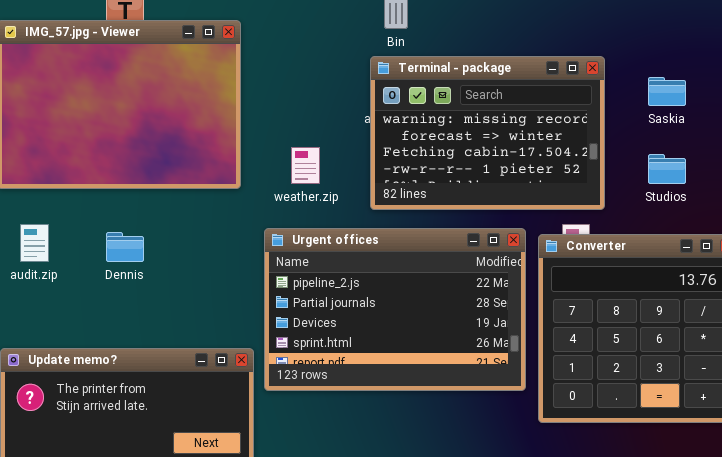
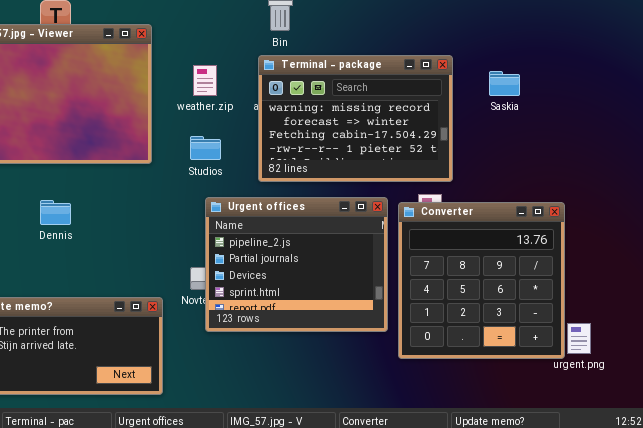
weather.zip: [291,147,320,184] -> [193,65,217,96], moved
Studios: [648,154,686,184] -> [190,136,221,160], moved
Urgent offices: [264,228,526,391] -> [205,197,388,332], resized

